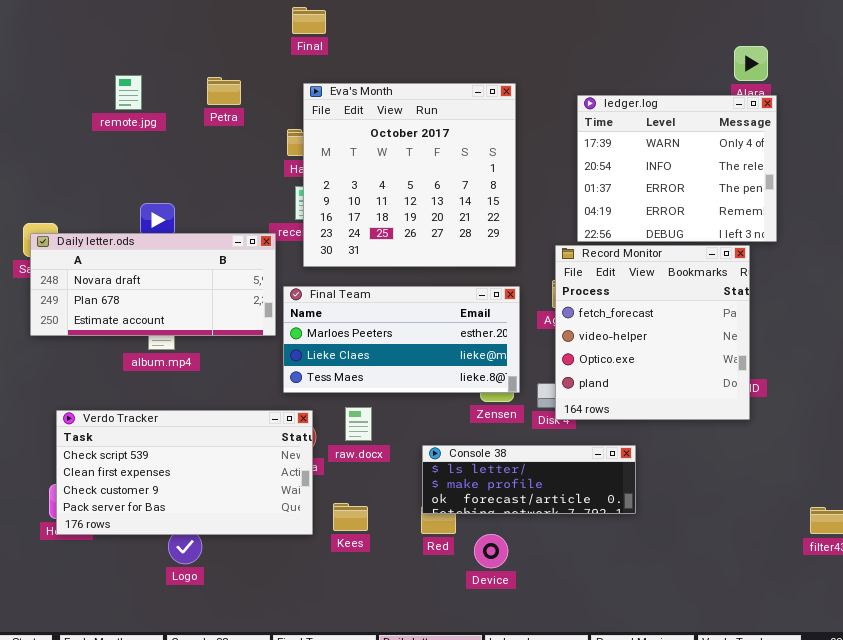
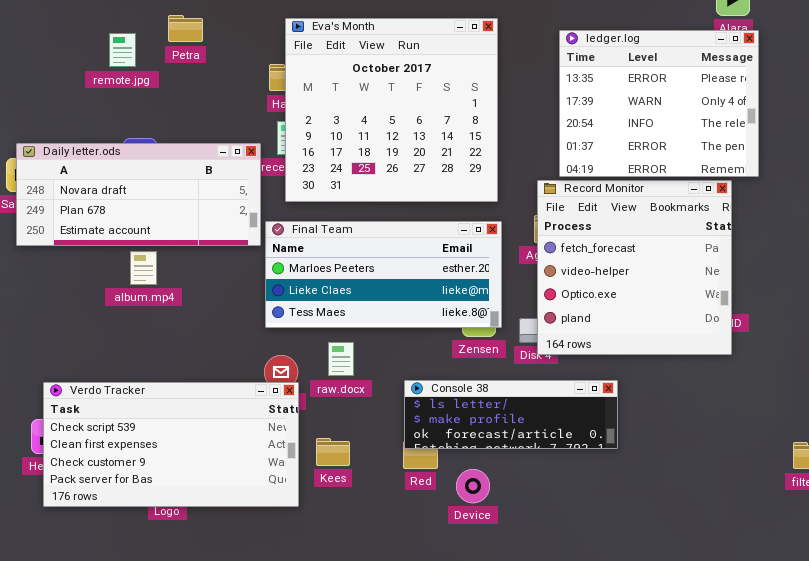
remote.jpg: [115,75,142,110] -> [109,33,136,67], moved
Petra: [207,77,241,105] -> [168,15,203,42], moved
ledger.log: [577,95,777,242] -> [559,30,759,177], scrolled up 1 row
Daily letter.ods: [30,233,276,336] -> [16,143,261,246], moved
Verdo Tracker: [56,410,313,535] -> [43,382,299,507], moved

